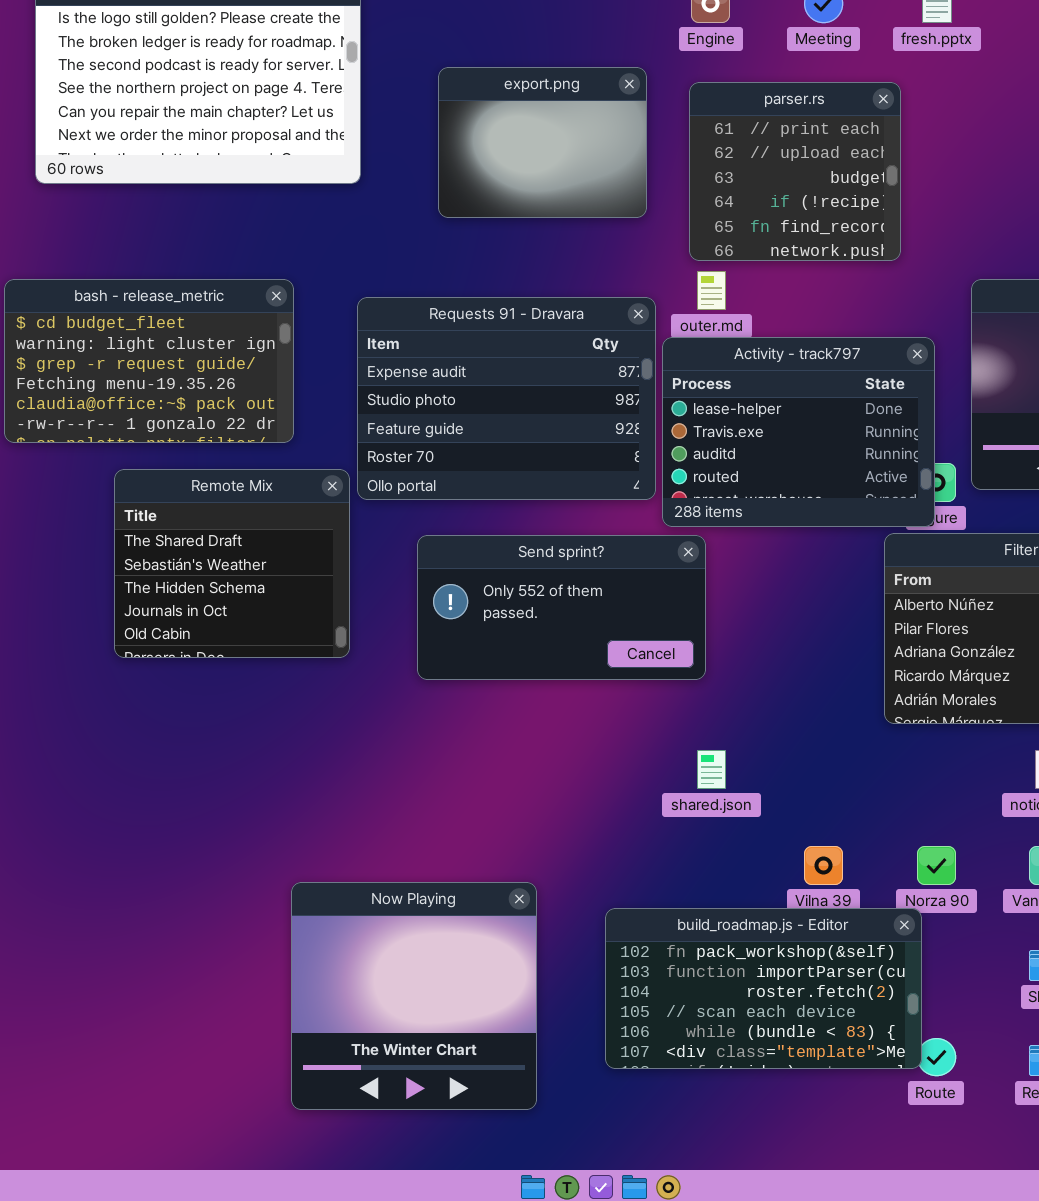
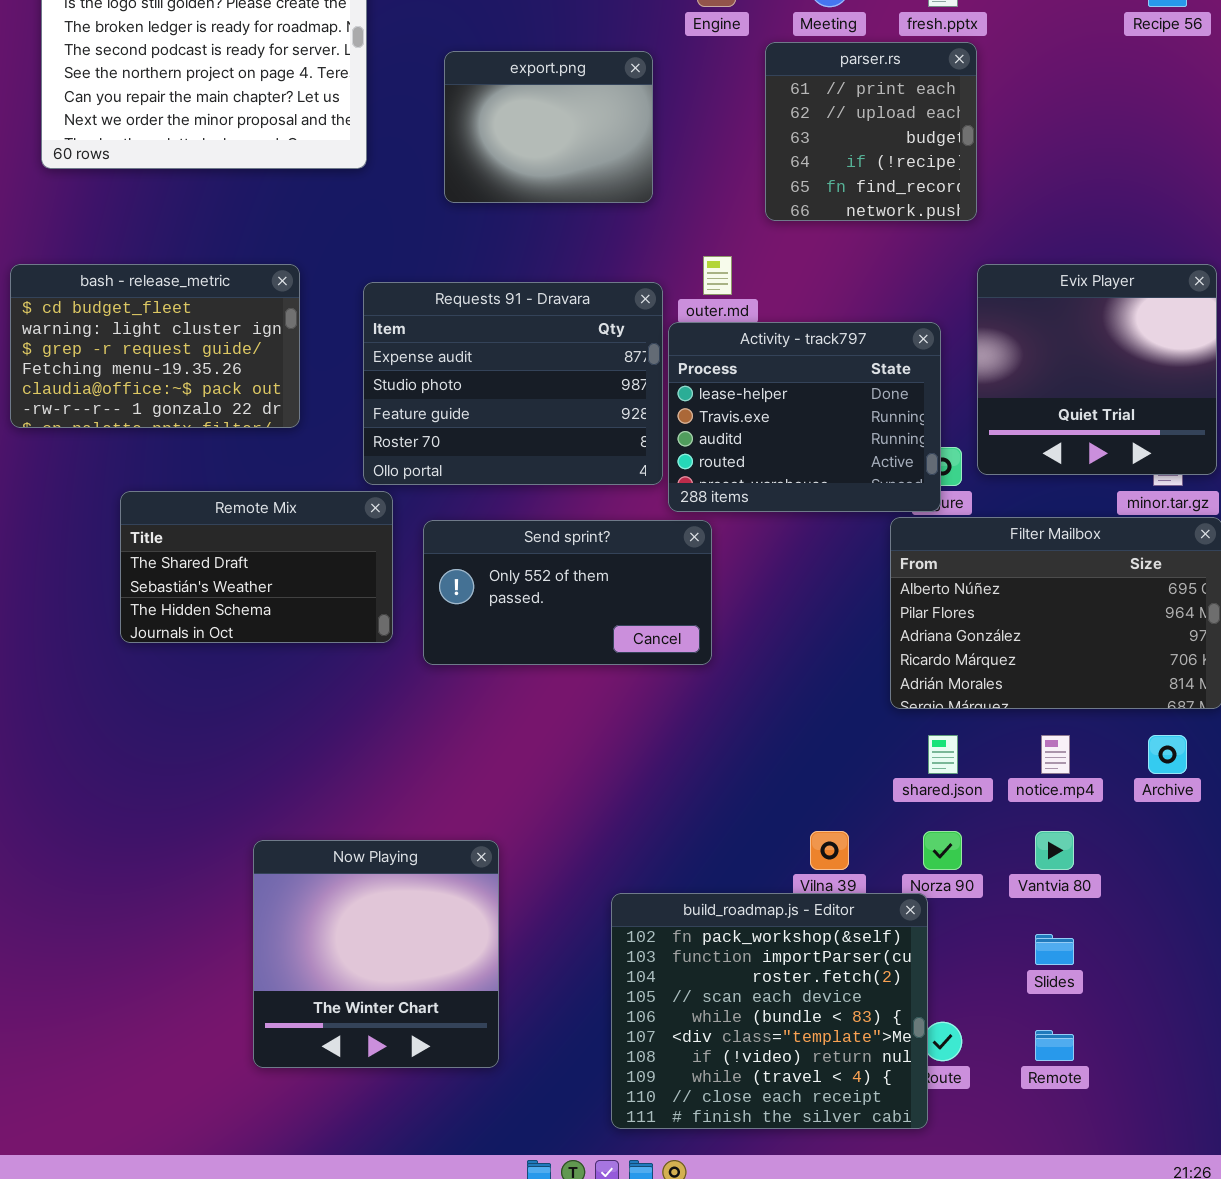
parser.rs: [689,82,901,261] -> [765,42,977,221], moved
Remote Mix: [114,469,350,658] -> [120,491,393,643], resized
shared.json: [697,750,726,789] -> [928,735,958,774], moved
Now Playing: [291,882,537,1110] -> [253,840,499,1068], moved
build_roadmap.js - Editor: [605,908,922,1069] -> [611,893,928,1129], resized

